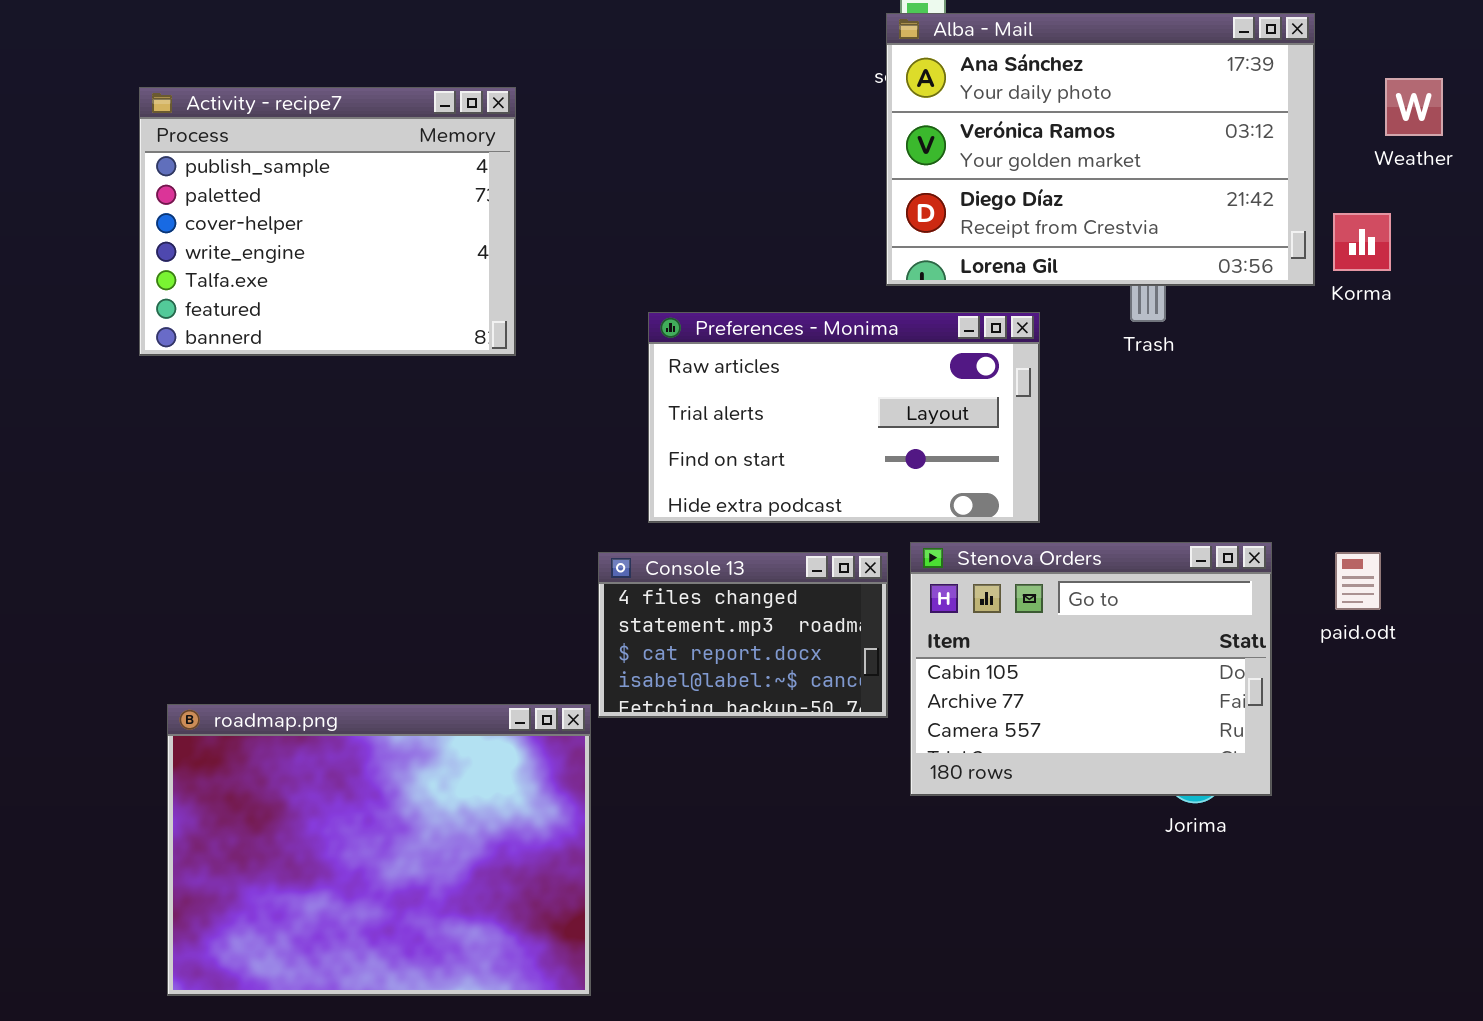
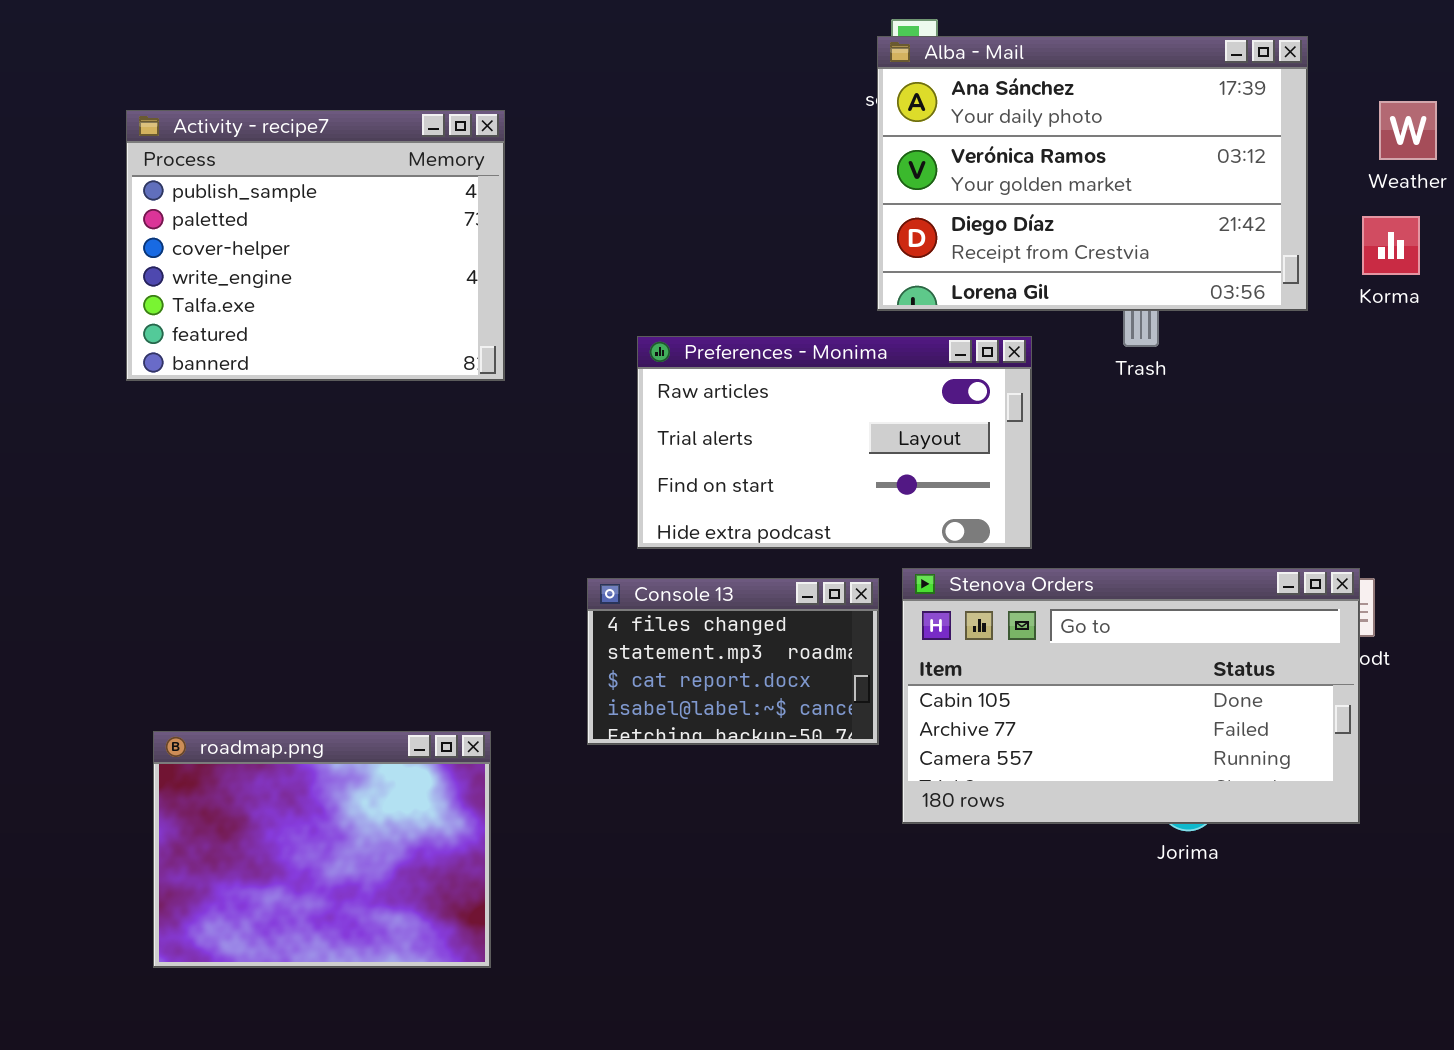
Korma: [1333,213,1391,271] -> [1362,216,1420,275], moved
Stenova Orders: [910,542,1272,796] -> [902,568,1360,824], resized
roadmap.png: [167,704,591,996] -> [153,731,491,968], resized

